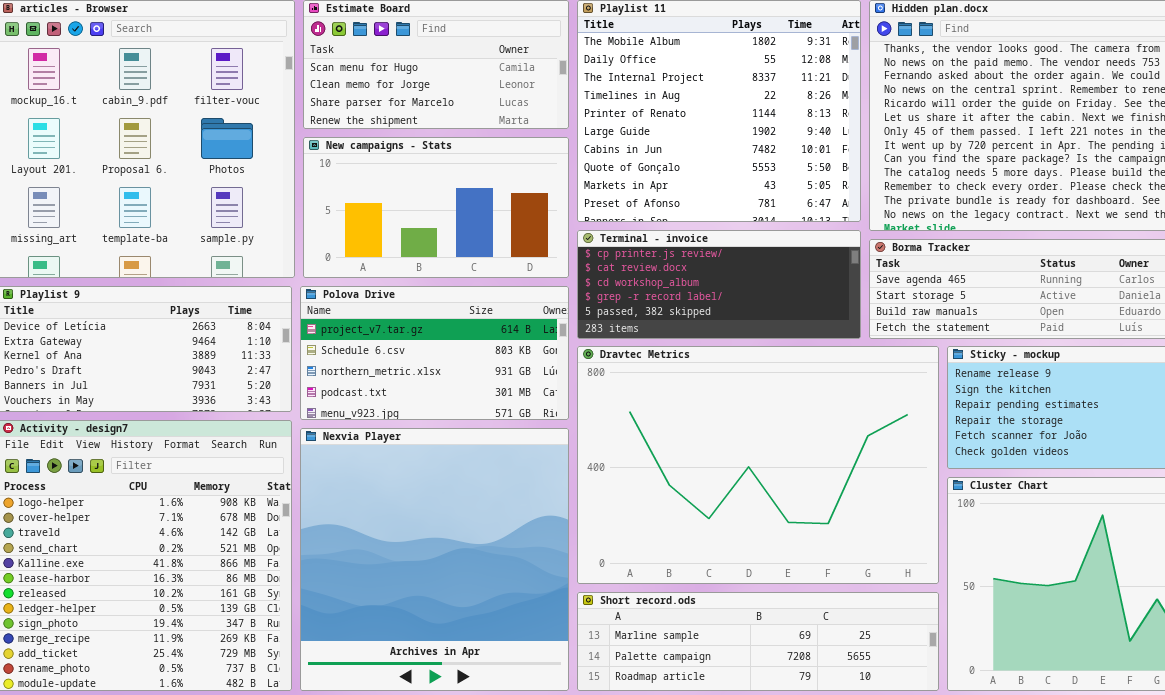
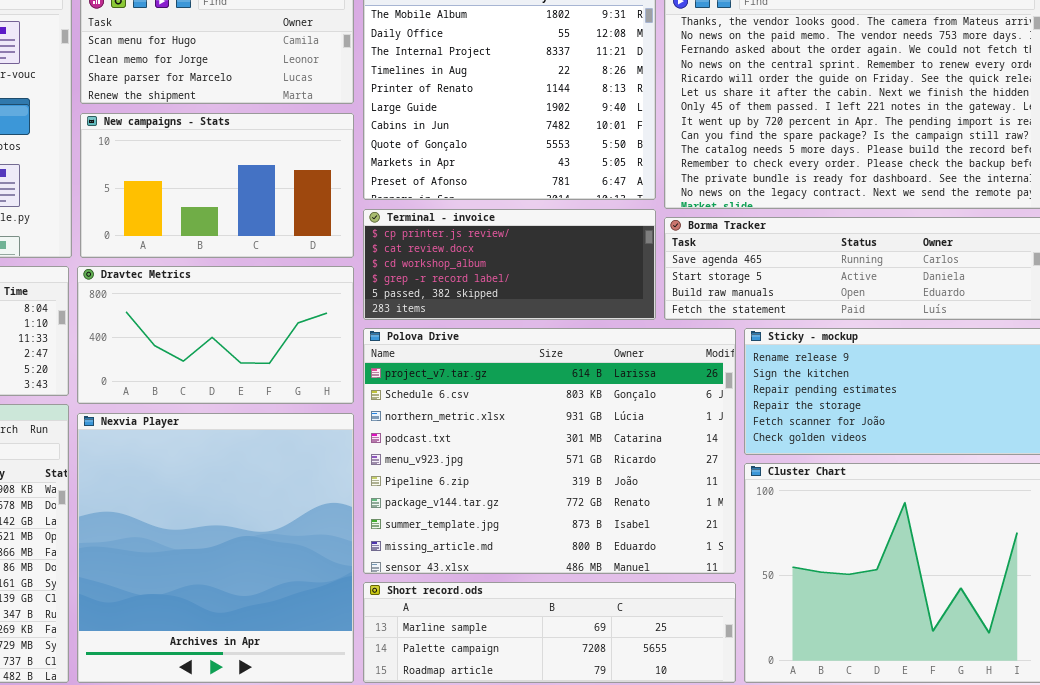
Polova Drive: [300,286,569,420] -> [363,328,736,574], moved, resized
Dravtec Metrics: [577,346,939,584] -> [77,266,354,404], moved, resized

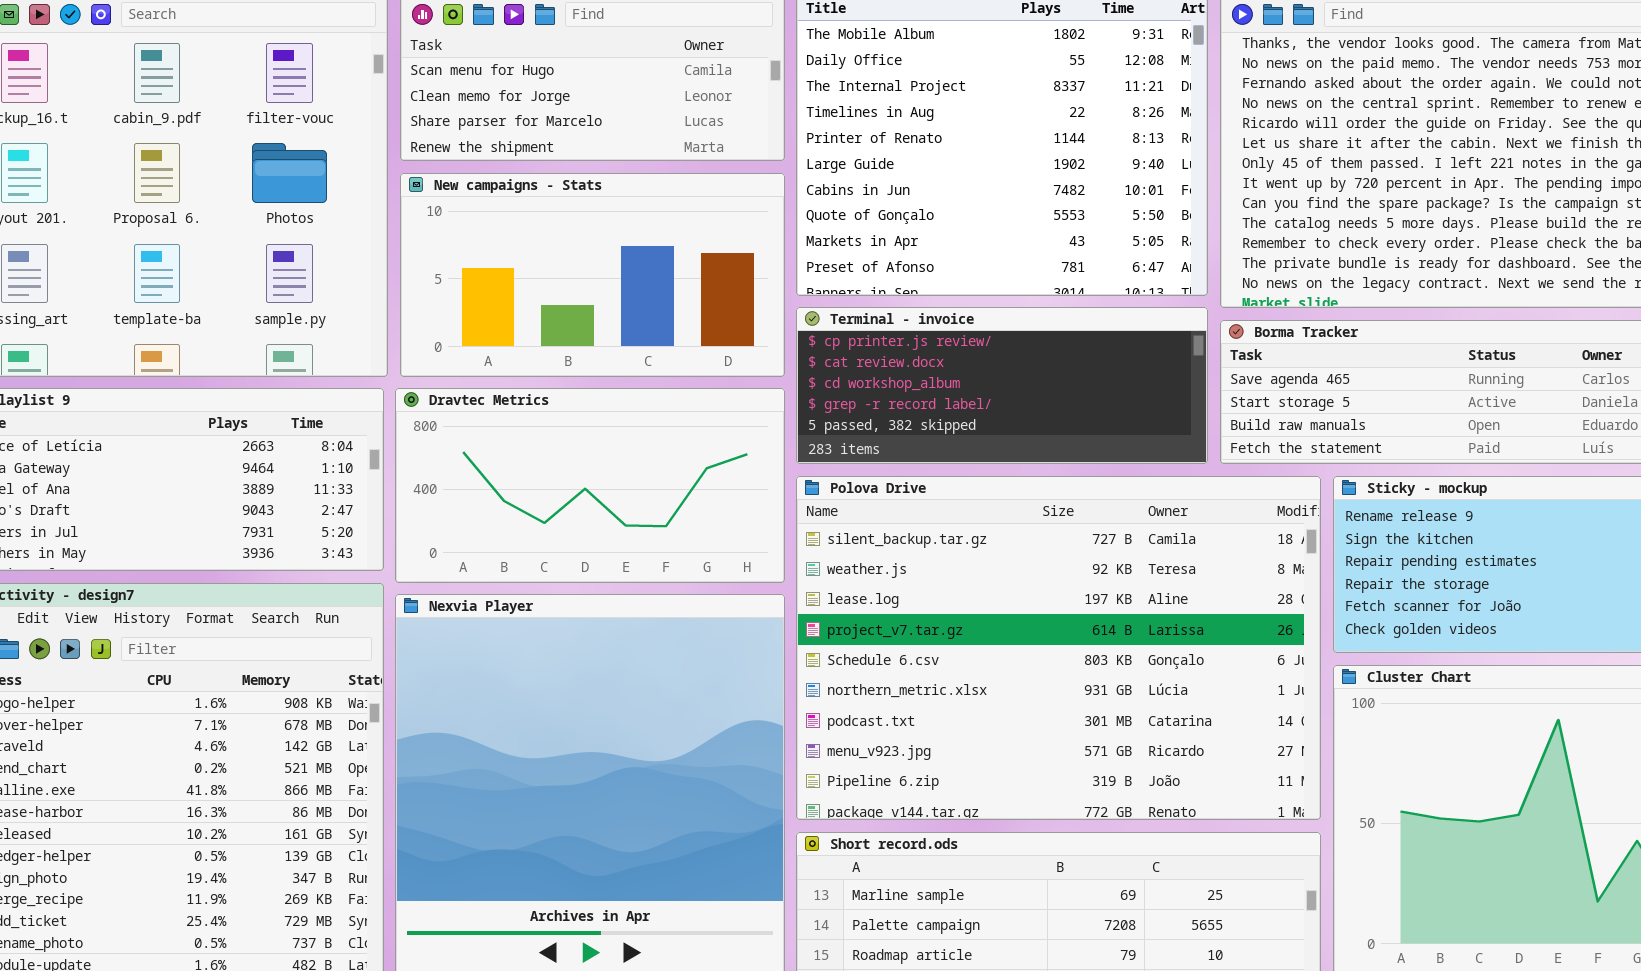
Polova Drive: [363,328,736,574] -> [796,476,1321,820], scrolled up 3 rows

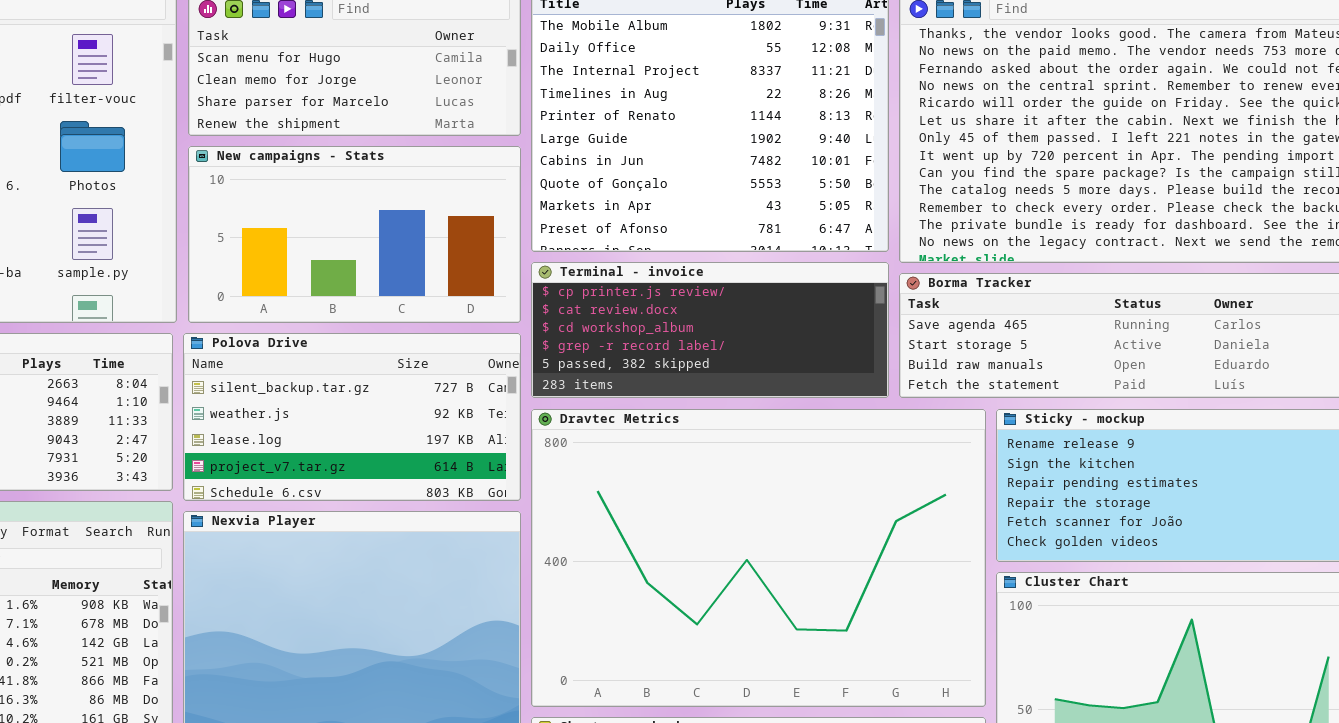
Dravtec Metrics: [395,388,785,583] -> [531,409,986,707], moved, resized
Polova Drive: [796,476,1321,820] -> [183,333,521,501], moved, resized

